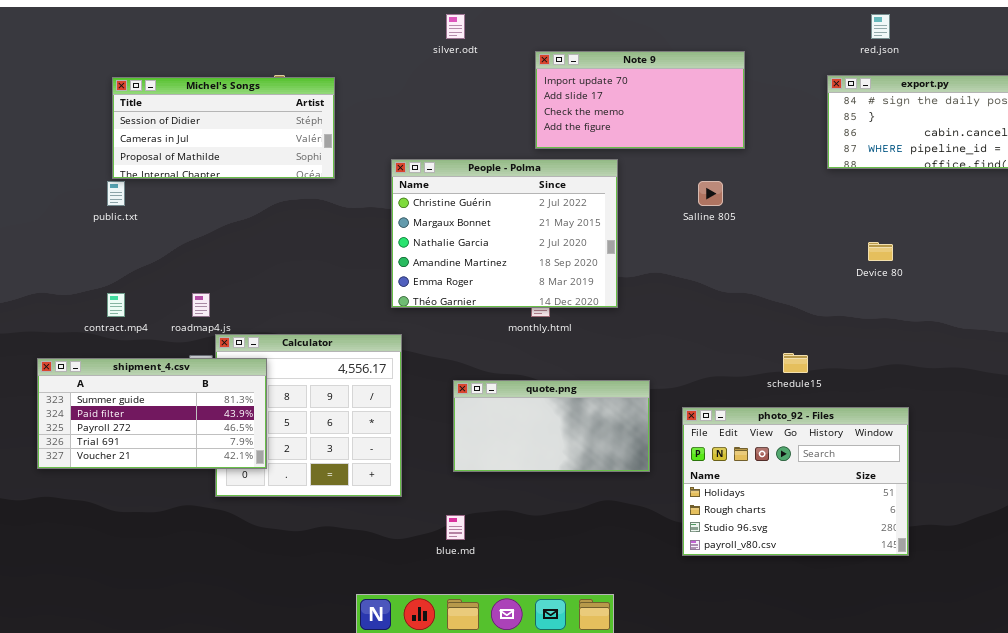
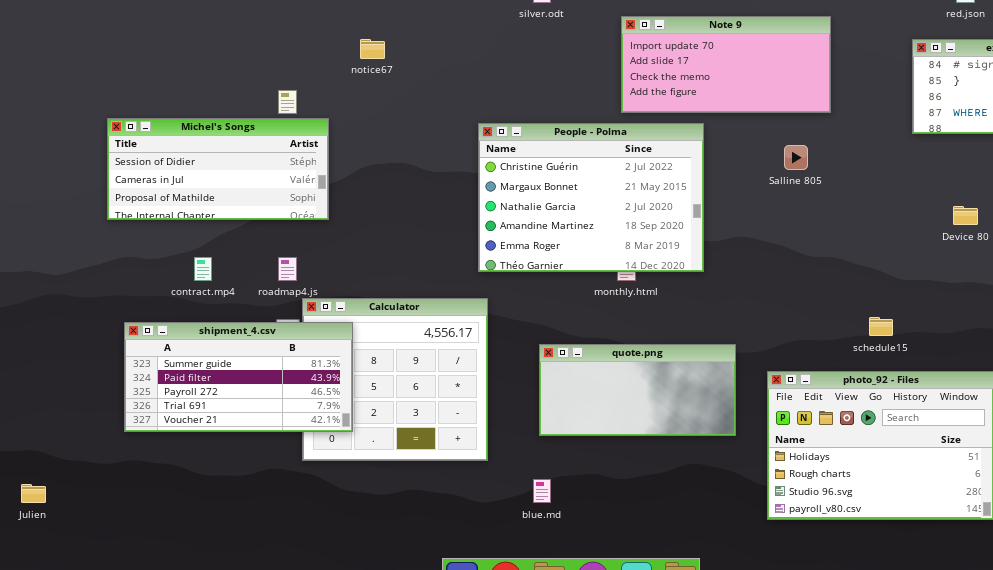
Michel's Songs: [112,77,335,179] -> [107,118,329,220], moved

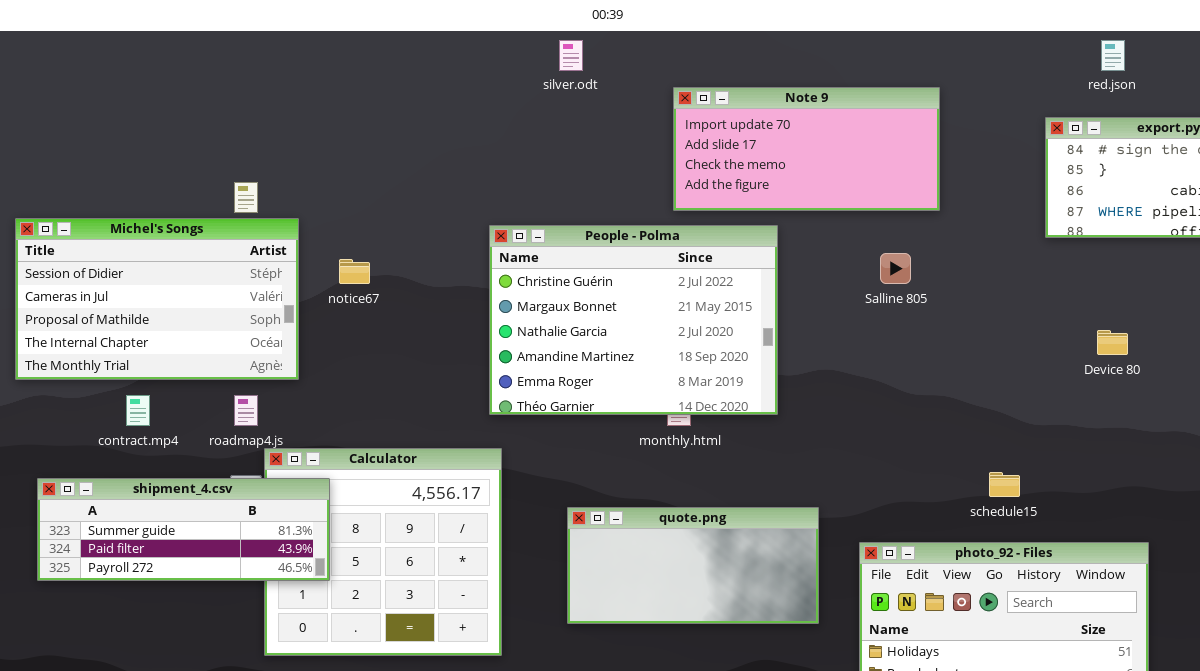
notice67: [360,39,385,59] -> [339,259,370,284], moved
Michel's Songs: [107,118,329,220] -> [15,218,299,380], resized
shipment_4.csv: [124,322,353,432] -> [37,478,330,581], resized

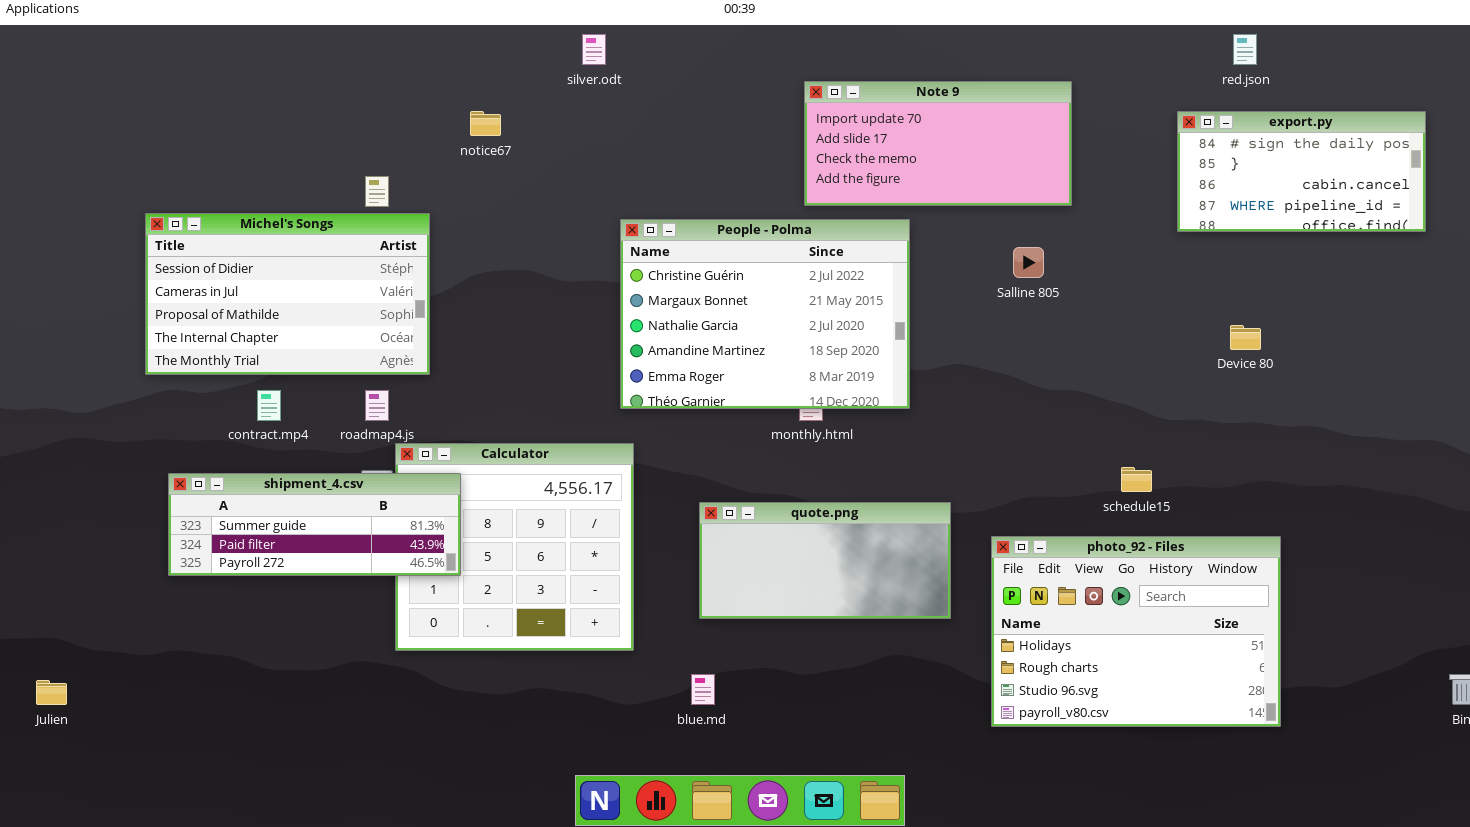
silver.odt: [559,40,583,71] -> [582,34,606,65], moved
notice67: [339,259,370,284] -> [470,111,501,136], moved

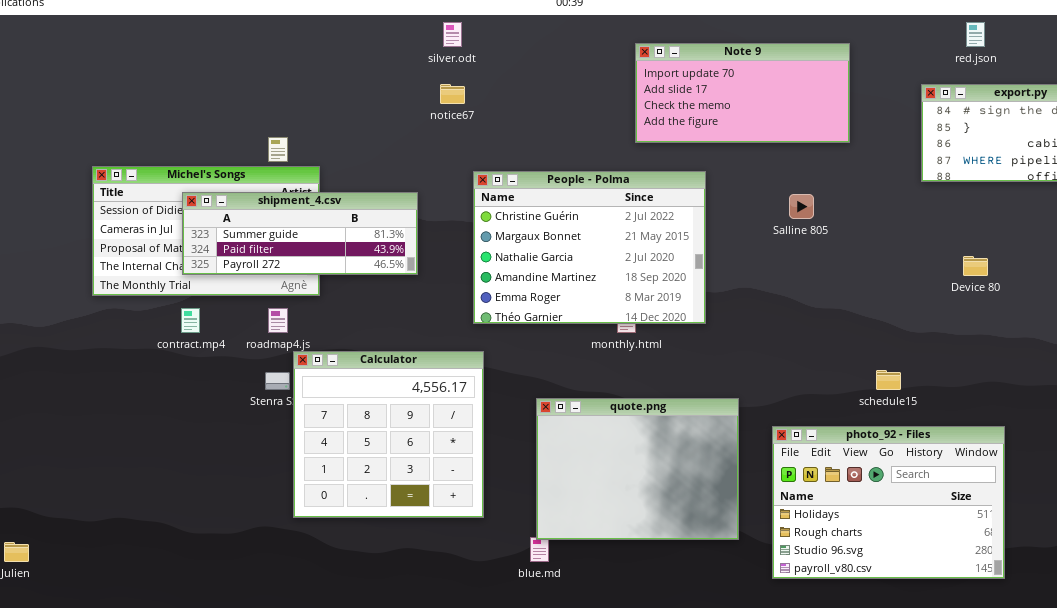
Note 9: [804,81,1072,206] -> [635,43,850,143], moved
notice67: [470,111,501,136] -> [440,84,465,104], moved
shipment_4.csv: [168,473,461,576] -> [182,192,418,275], moved
quote.png: [699,502,951,619] -> [536,398,739,540], resized

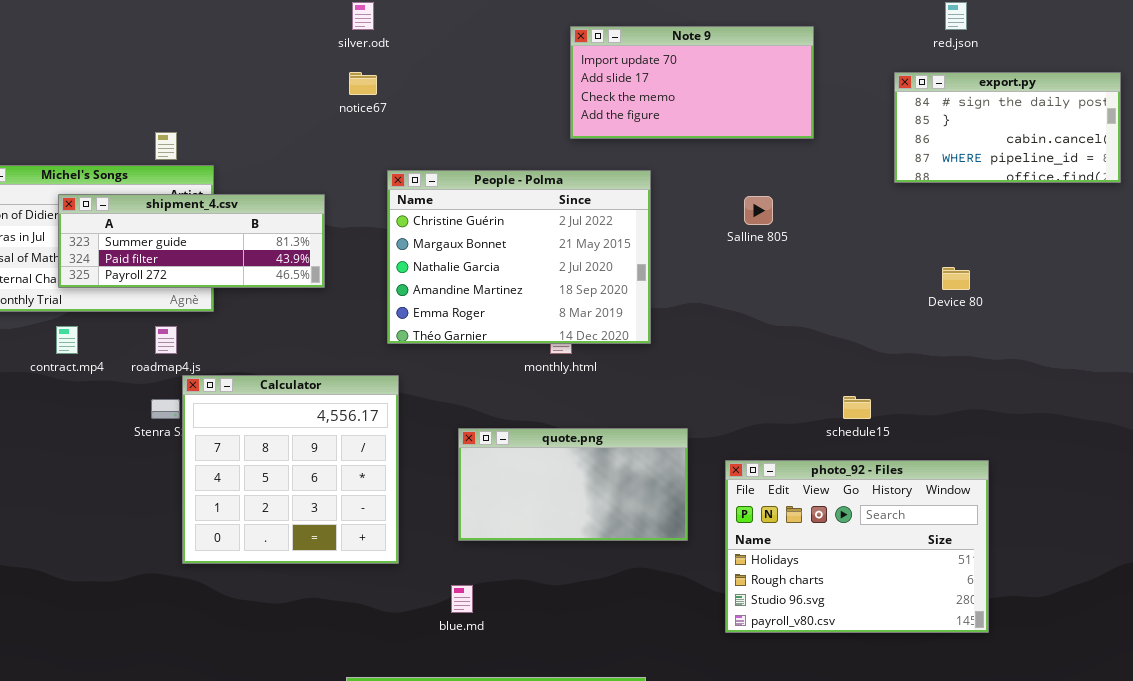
quote.png: [536,398,739,540] -> [458,428,688,541], resized

